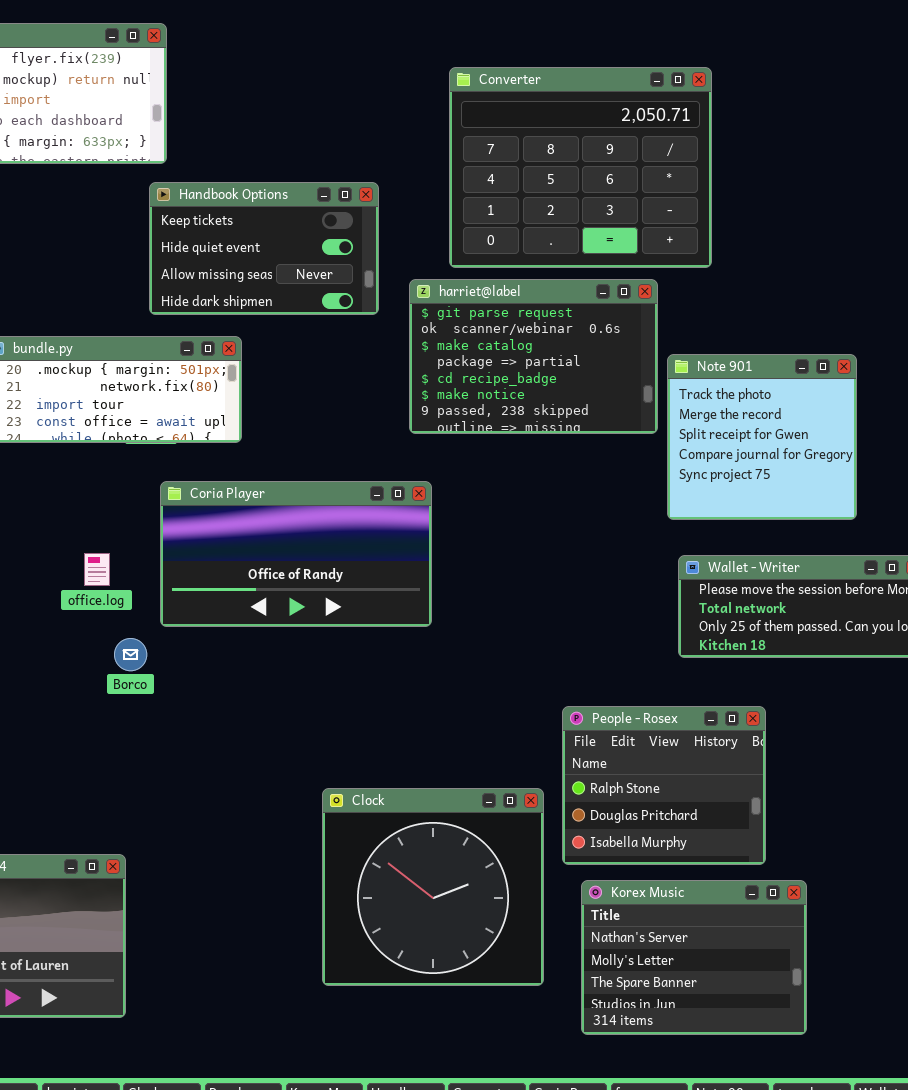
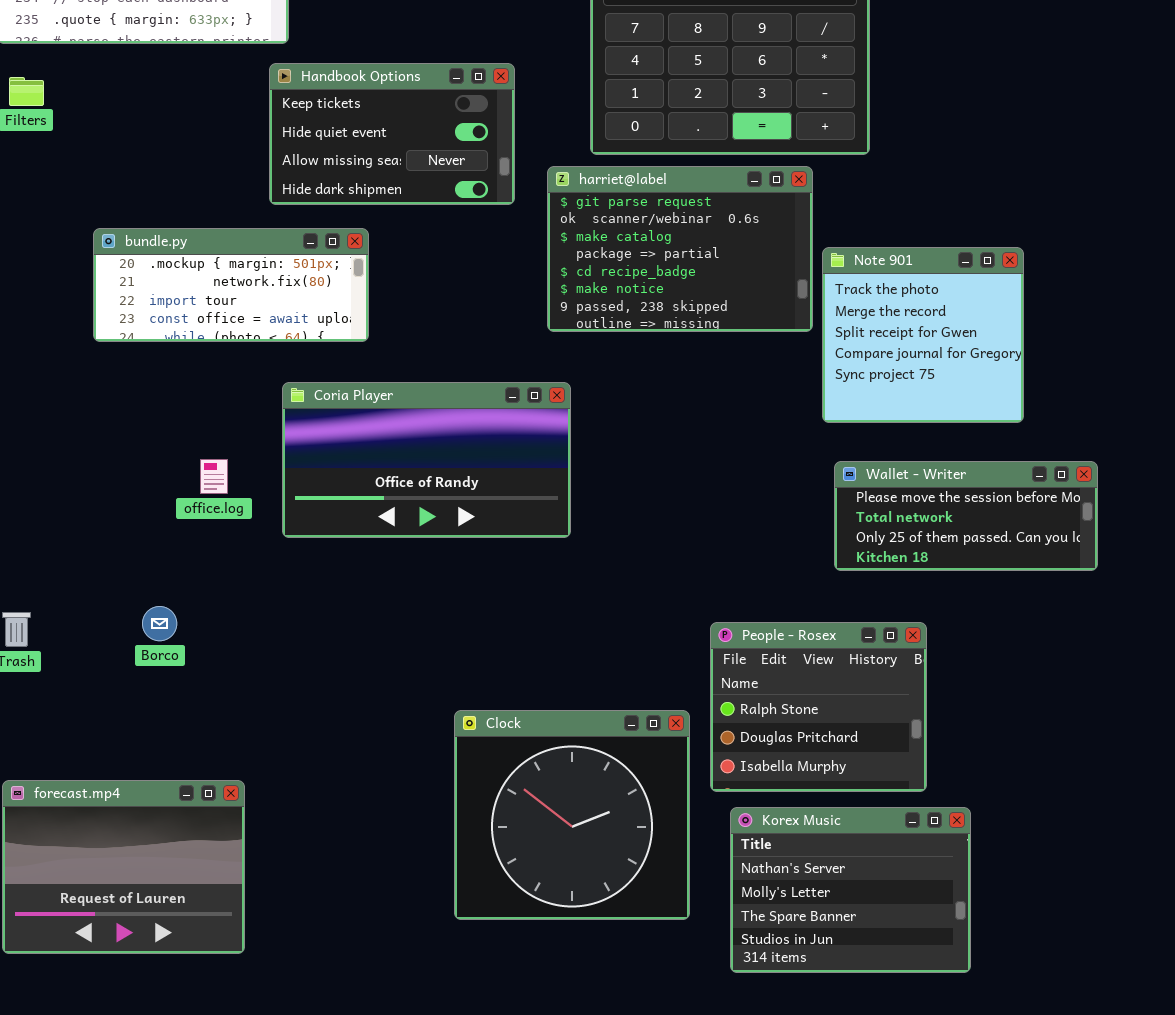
Borco: [114,638,147,671] -> [142,606,177,641], moved

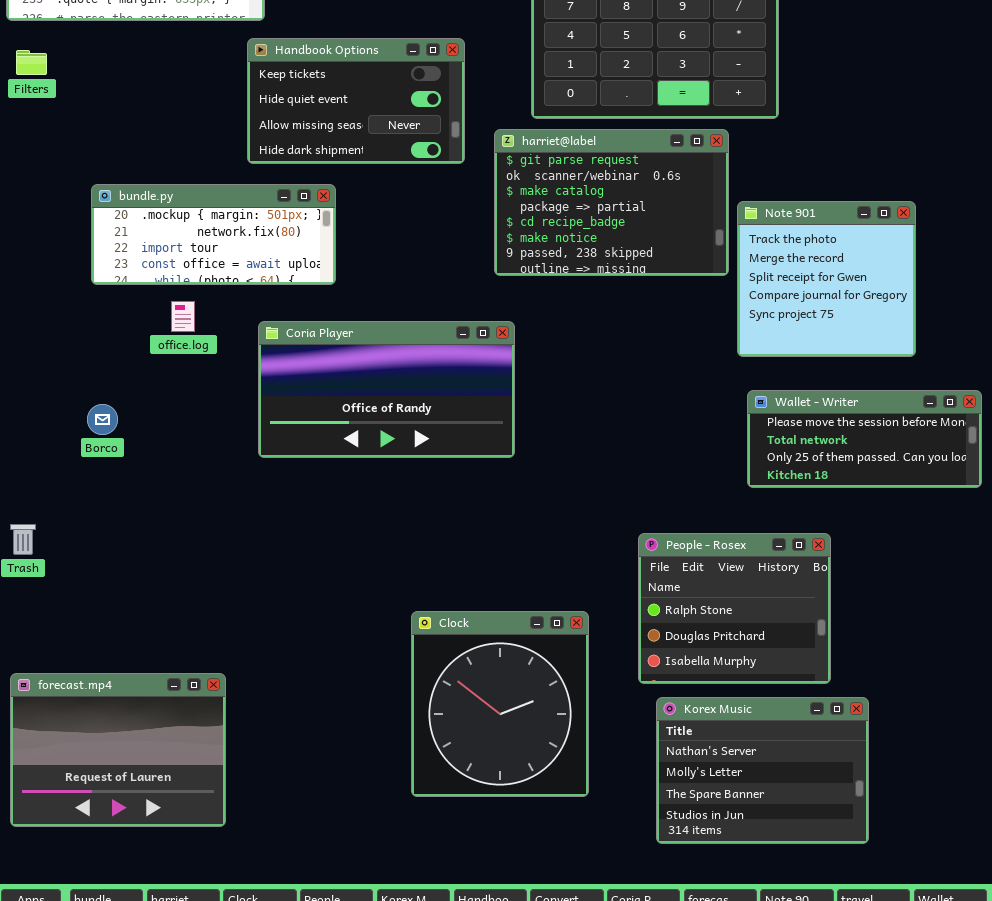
office.log: [200,459,228,494] -> [171,301,195,332], moved
Borco: [142,606,177,641] -> [87,404,118,435], moved
Clock: [454,710,690,920] -> [411,611,589,797], resized

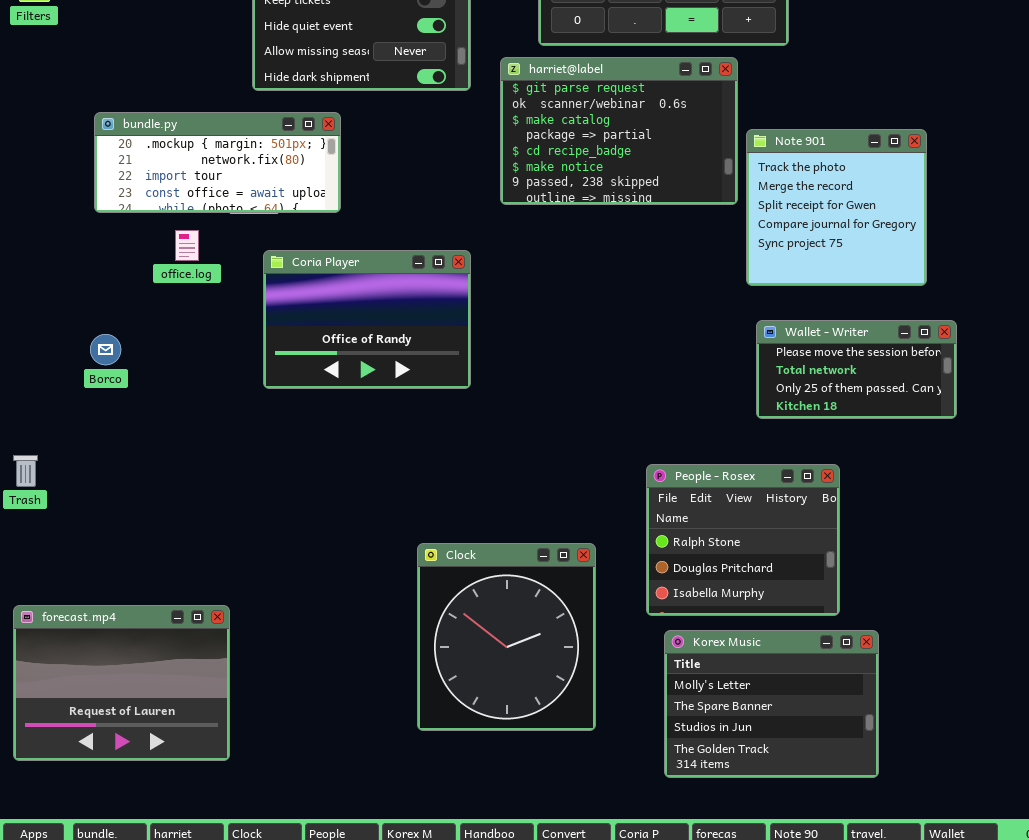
Coria Player: [258,321,515,458] -> [263,250,471,389], resized
Wallet - Writer: [747,390,982,488] -> [756,320,957,419], resized
Korex Music: [656,697,869,844] -> [664,630,879,778], scrolled down 1 row

